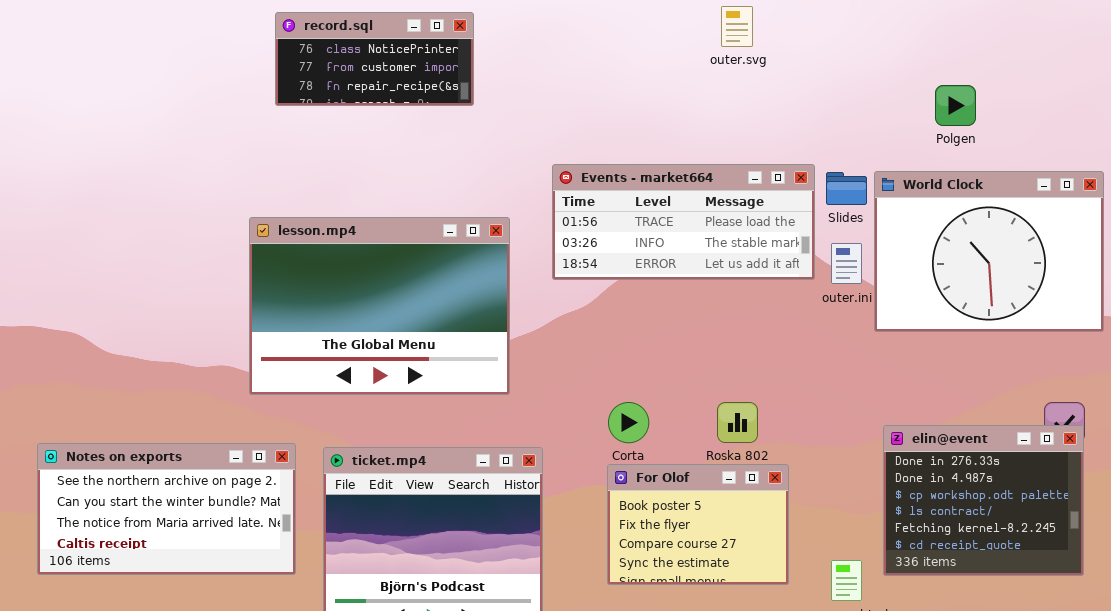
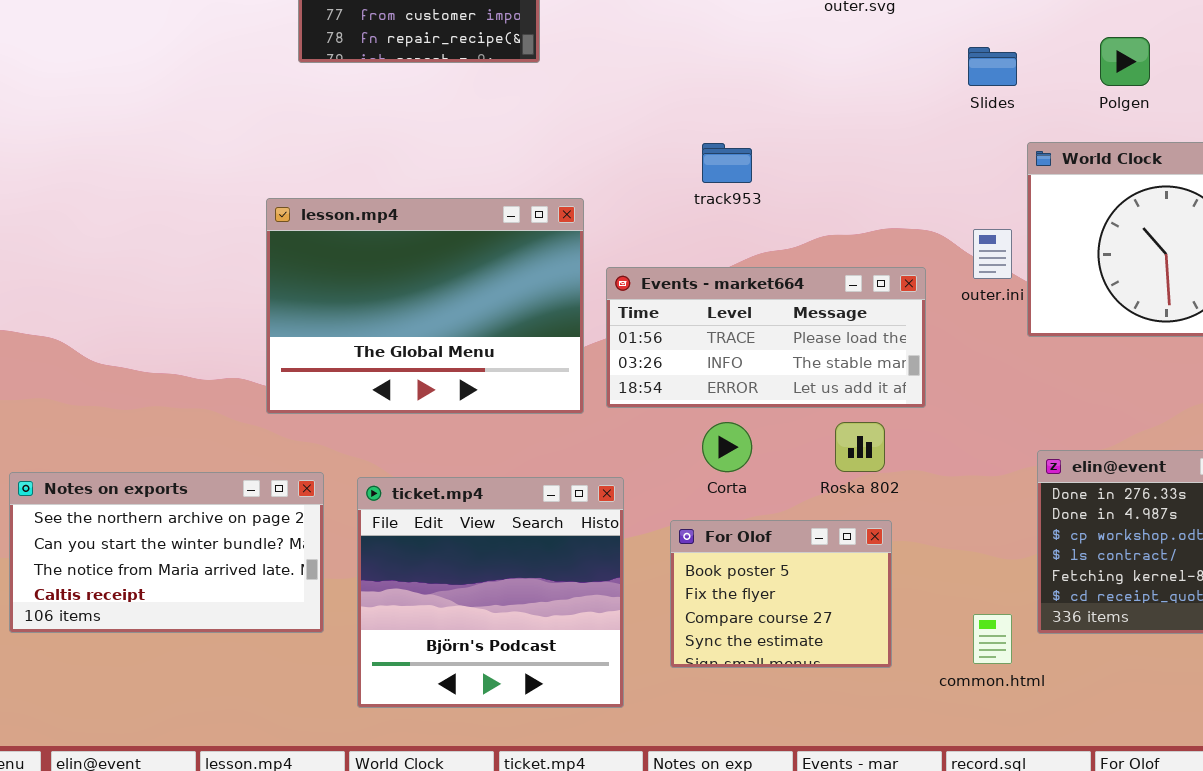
Events - market664: [552,164,815,280] -> [606,267,926,408], moved
Slides: [826,172,867,205] -> [968,47,1017,86], moved
For Olof: [607,464,789,585] -> [670,520,892,668], moved

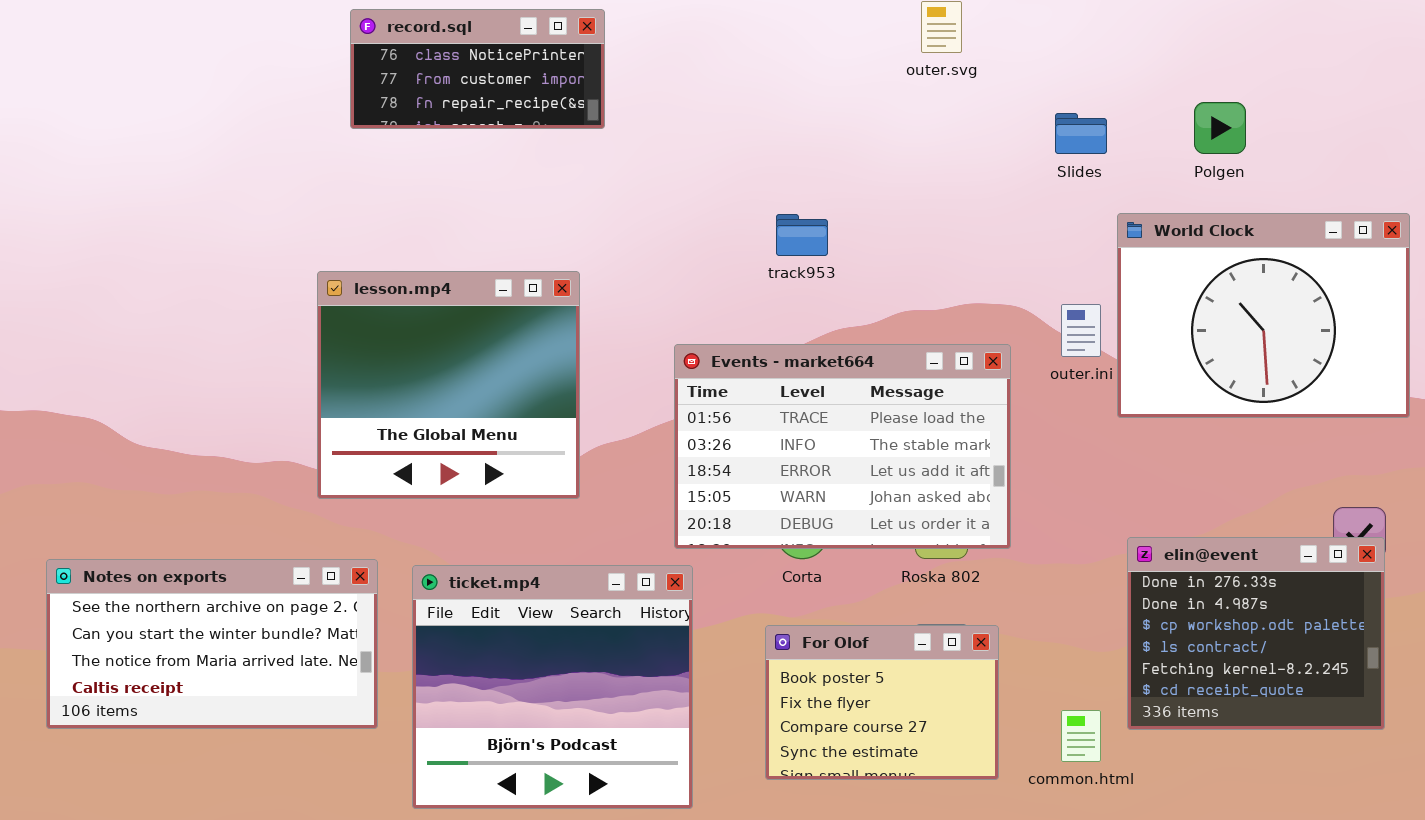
lesson.mp4: [266,198,584,414] -> [317,271,580,499], resized
Events - market664: [606,267,926,408] -> [674,344,1011,549], resized
For Olof: [670,520,892,668] -> [765,625,999,780], moved

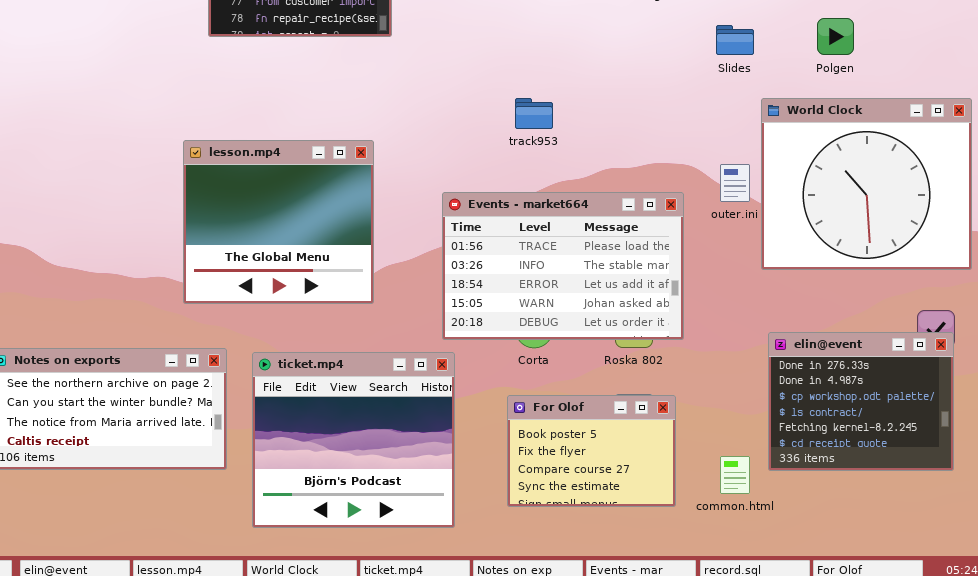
World Clock: [1117,213,1410,418] -> [761,98,972,270], resized

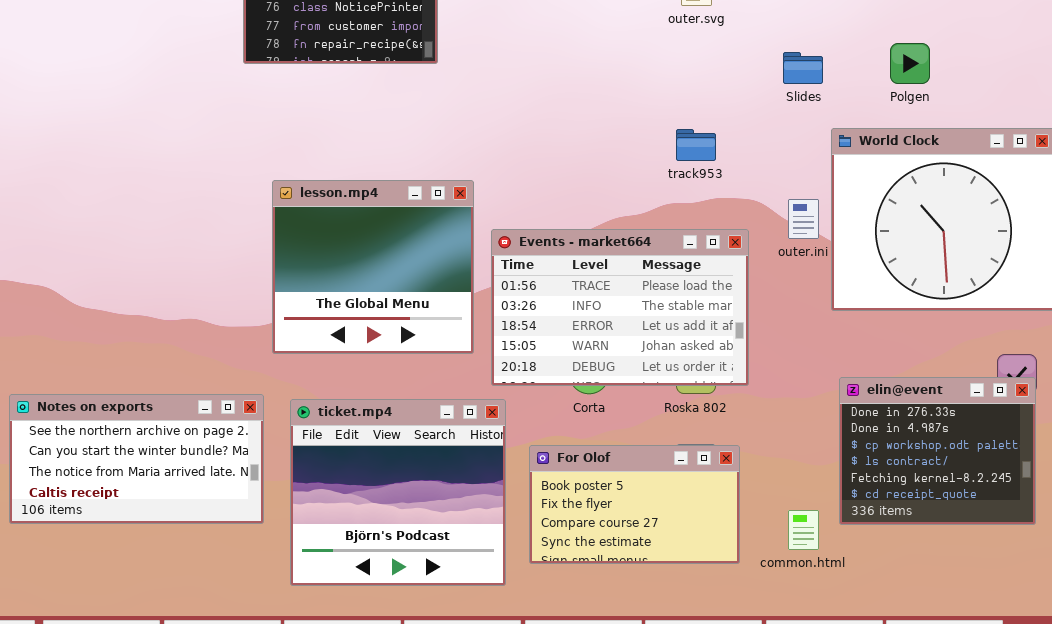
track953: [515,98,553,129] -> [676,129,716,161], moved
lesson.mp4: [183,140,374,304] -> [272,180,474,354], moved
For Olof: [507,395,676,507] -> [529,445,740,564], resized

